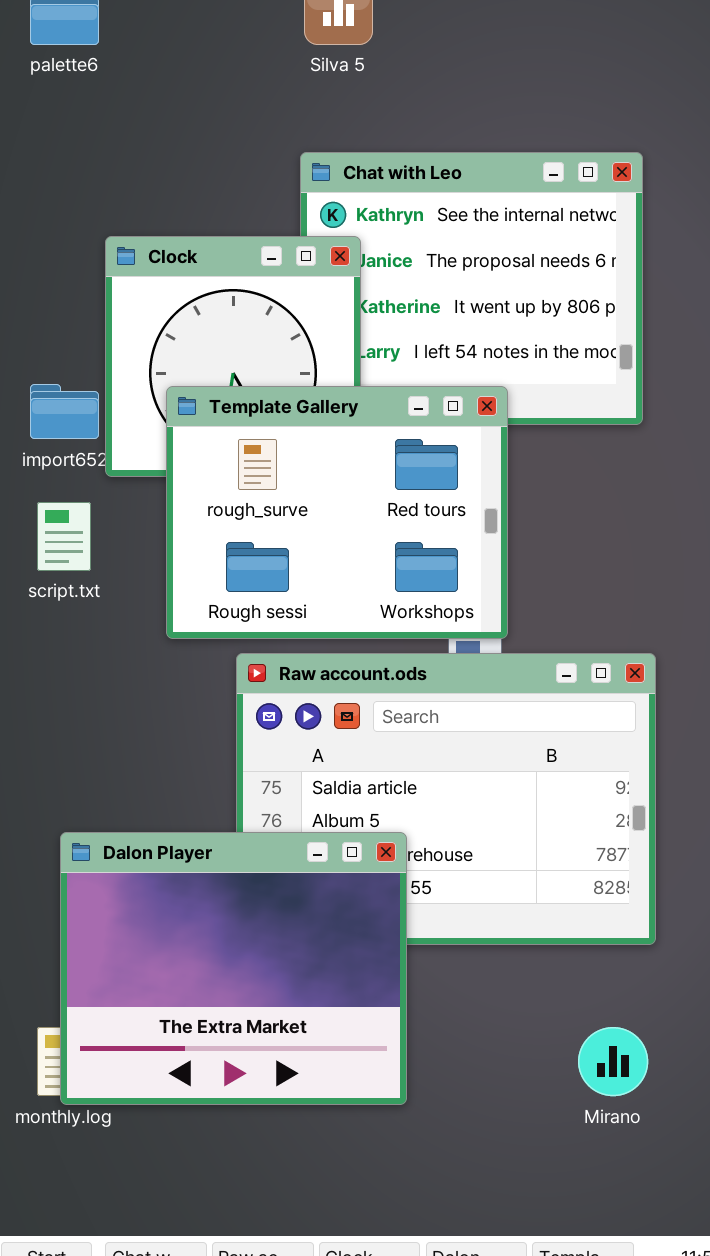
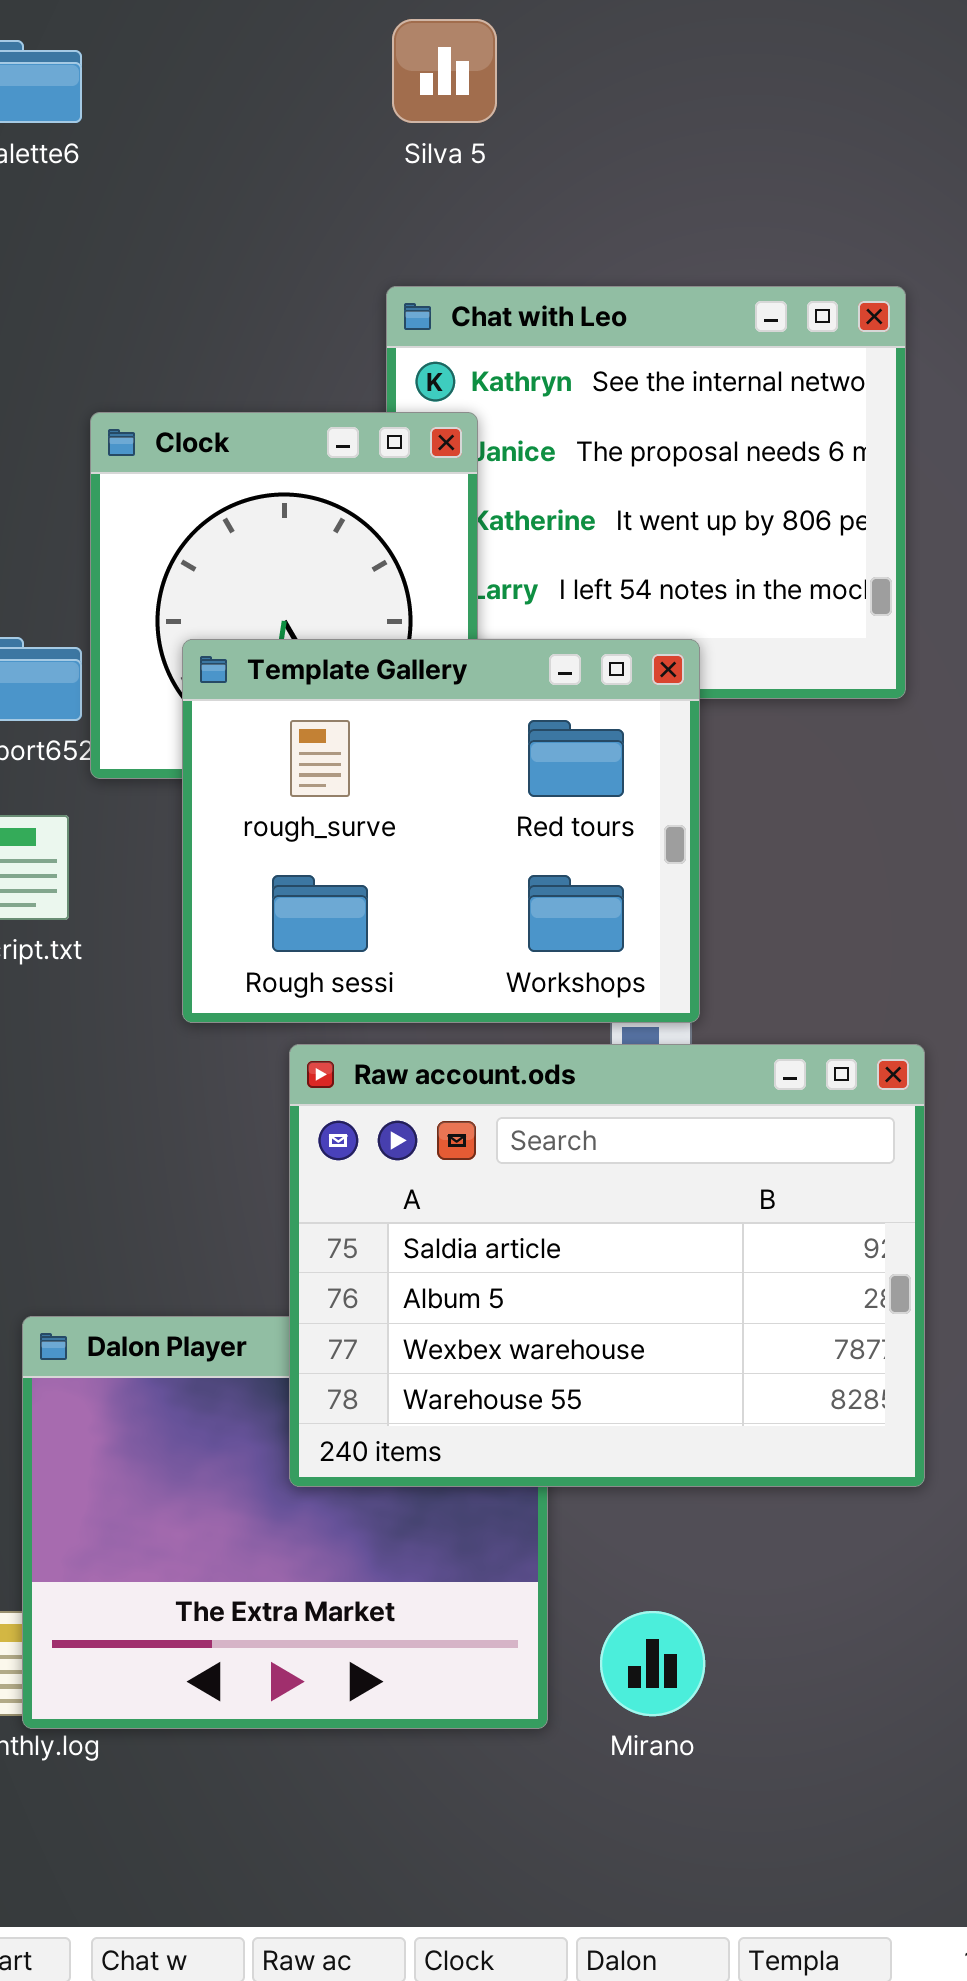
Raw account.ods: [236,653,656,945] -> [289,1044,925,1487], raised
Mirano: [578,1027,648,1096] -> [600,1611,705,1716], moved

